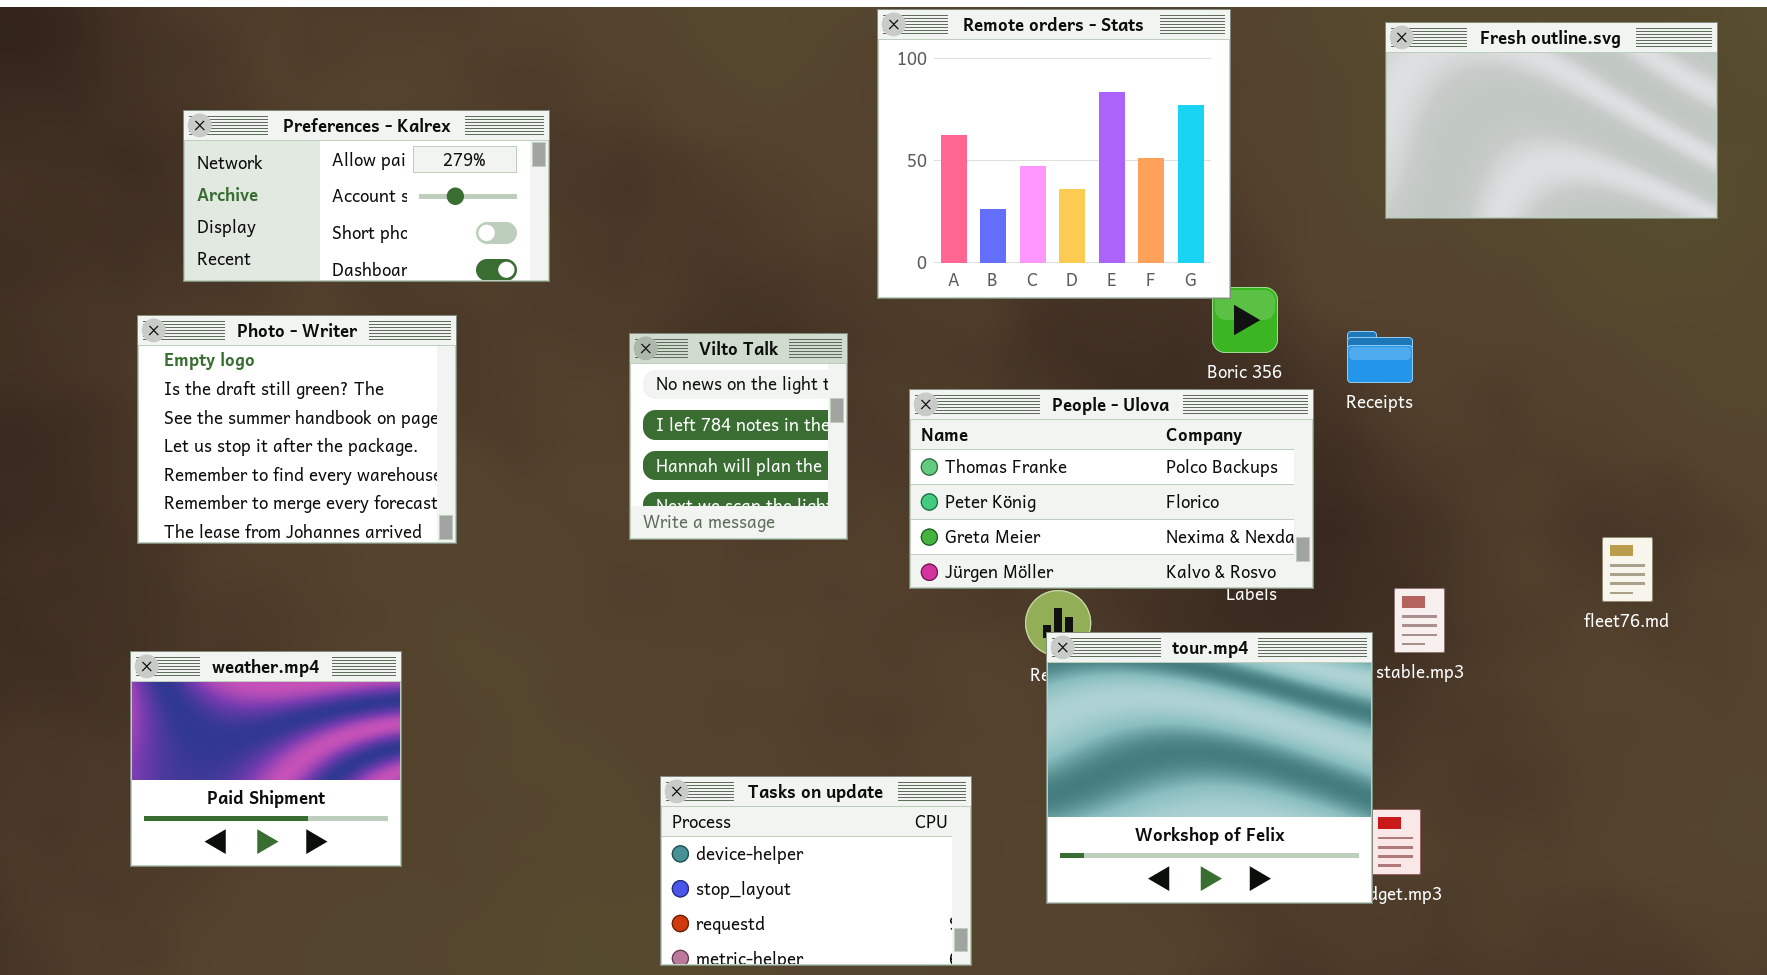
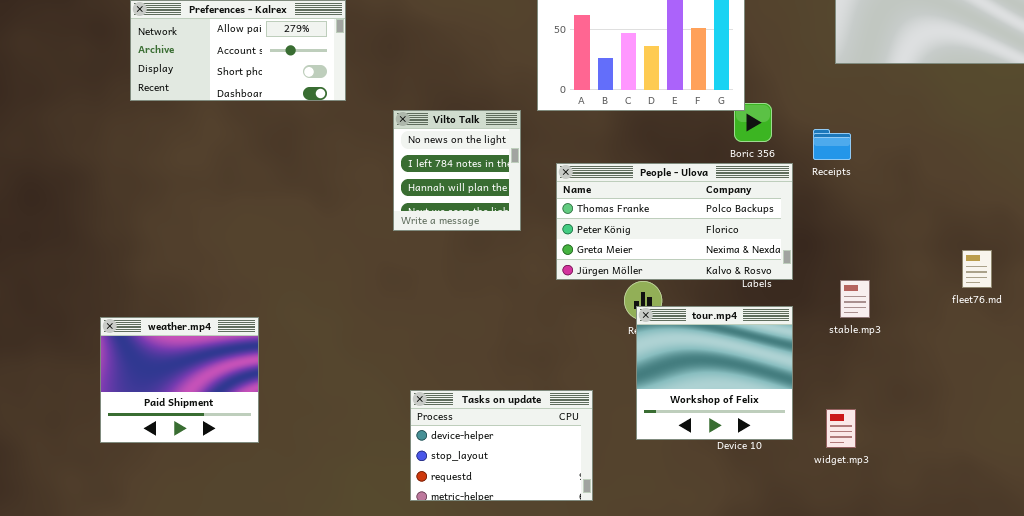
Photo - Writer: [137,315,457,544] -> none, closed
Vilto Talk: [629,333,848,540] -> [393,110,521,231], moved
tour.mp4: [1046,632,1373,904] -> [636,306,793,440], resized

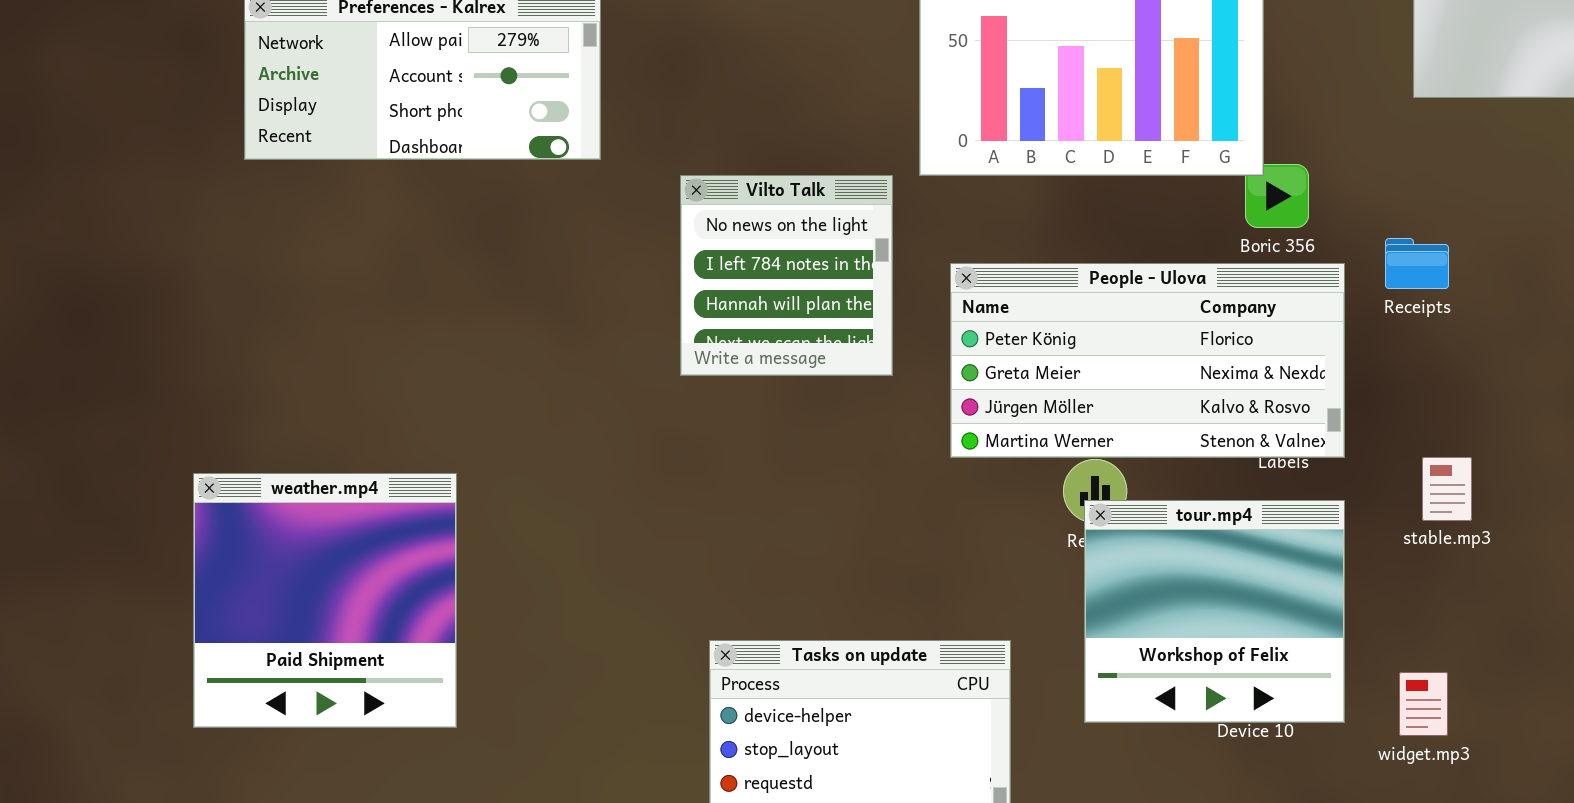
Receipts: [813,129,851,160] -> [1385,238,1449,289], moved
People - Ulova: [556,163,793,280] -> [950,263,1345,458], scrolled down 1 row
weather.mp4: [100,317,259,443] -> [193,473,457,728], resized

